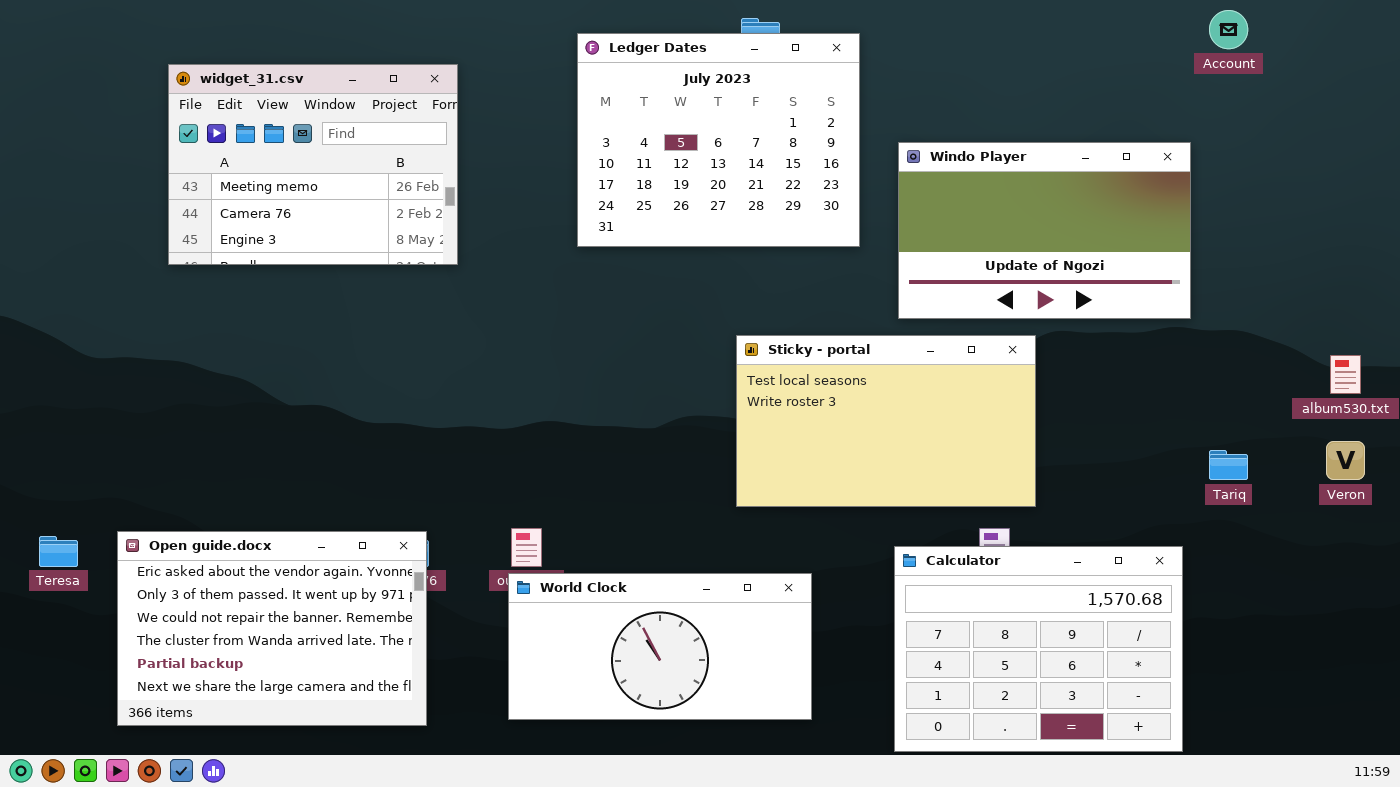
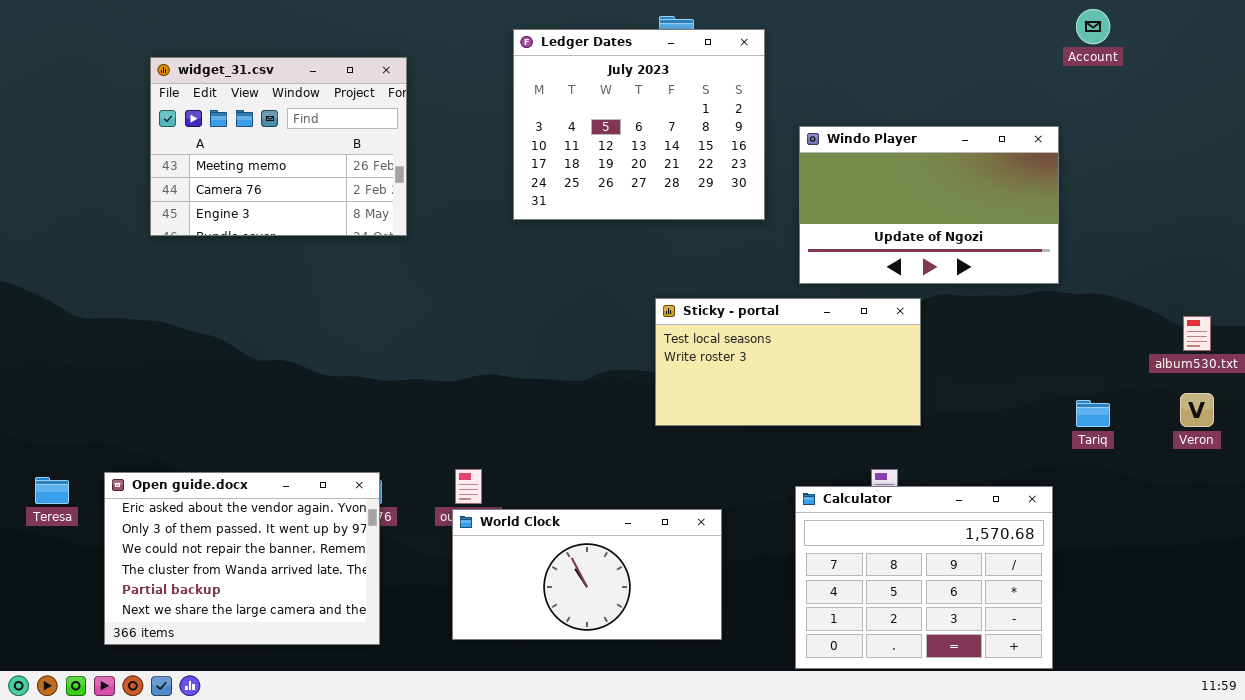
Sticky - portal: [736,335,1036,507] -> [655,298,921,426], resized

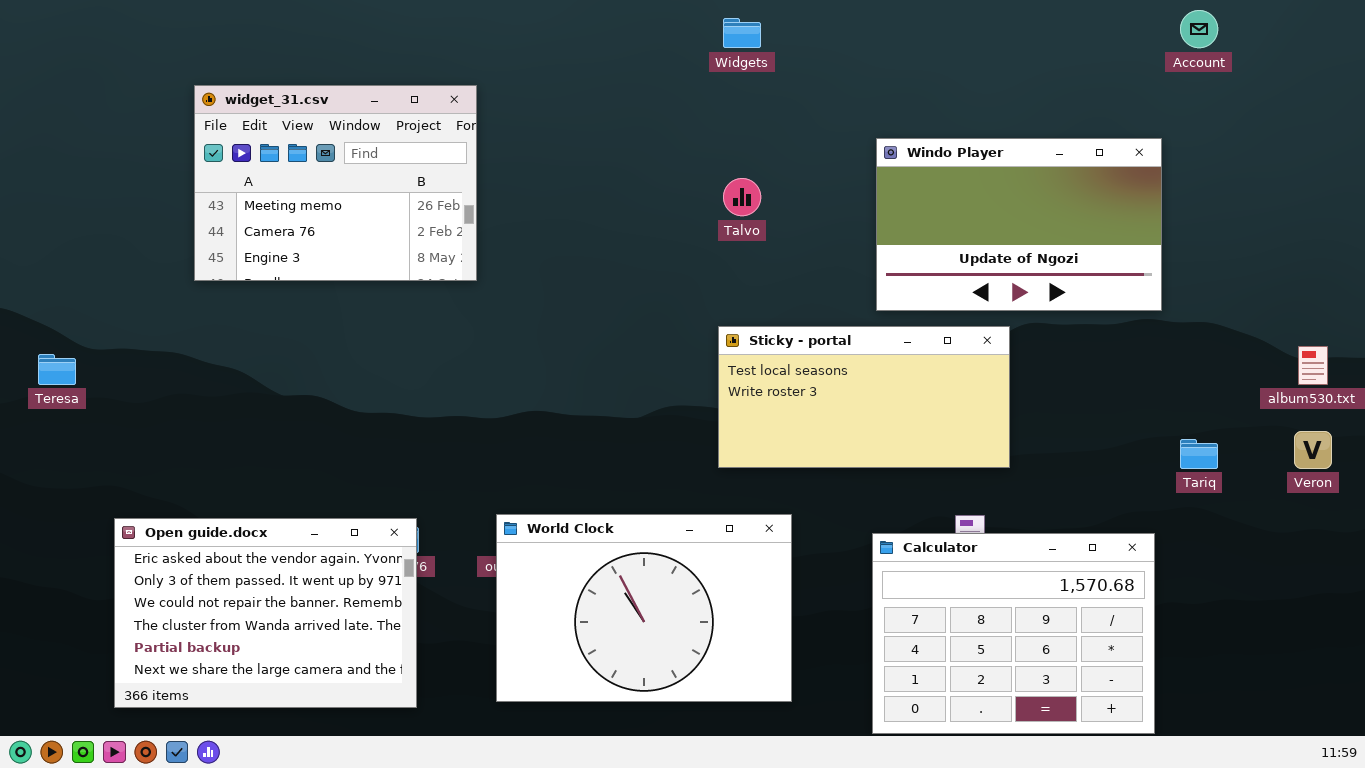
Ledger Dates: [513,29,765,220] -> none, closed
widget_31.csv: [150,57,407,236] -> [194,85,477,281], moved
Teresa: [35,477,69,504] -> [38,354,76,385], moved
World Clock: [452,509,722,640] -> [496,514,792,702], resized

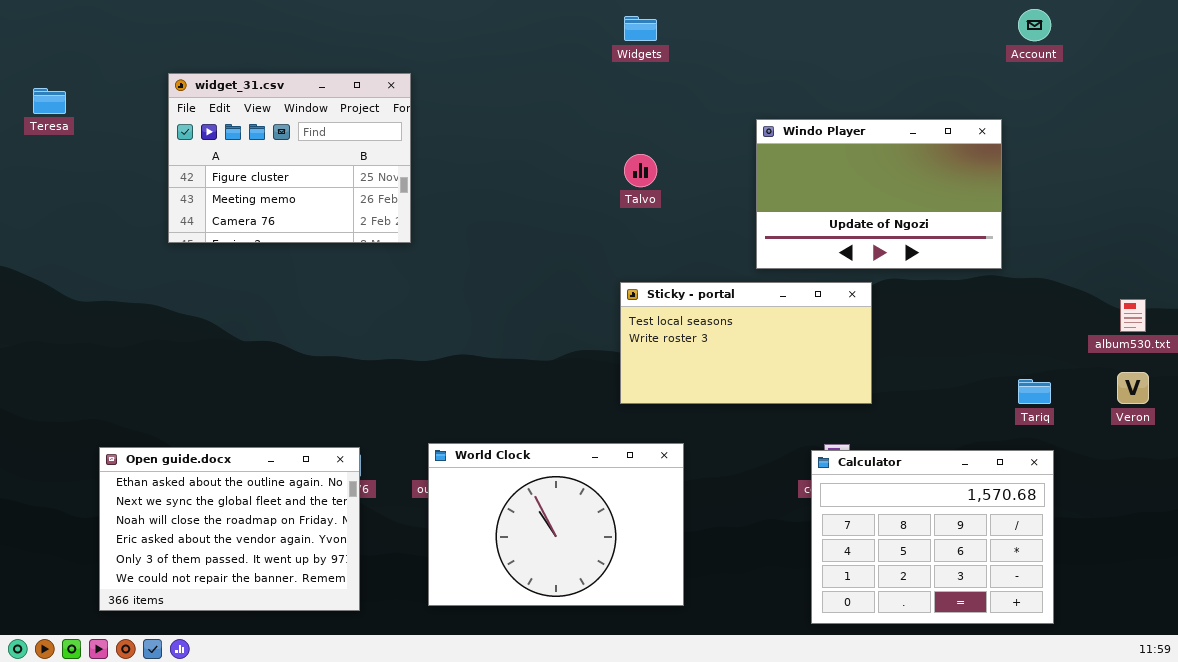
widget_31.csv: [194,85,477,281] -> [168,73,411,243], scrolled up 1 row
Teresa: [38,354,76,385] -> [33,88,66,114], moved
Open guide.docx: [114,518,417,708] -> [99,447,360,611], scrolled up 3 rows
Calculator: [872,533,1155,734] -> [811,450,1054,624], moved

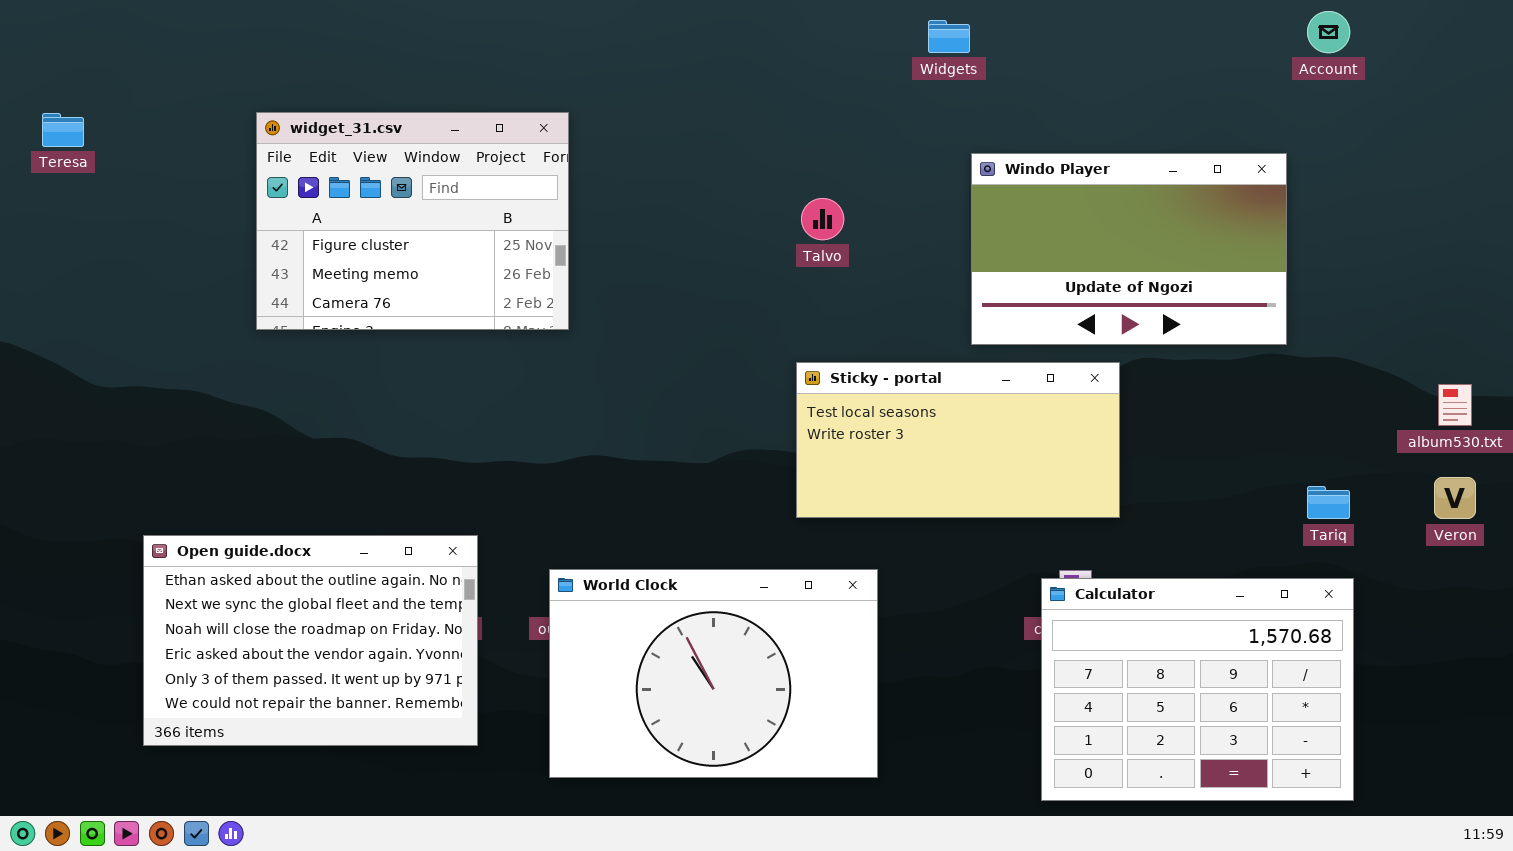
Widgets: [624,16,657,41] -> [928,20,970,53], moved
widget_31.csv: [168,73,411,243] -> [256,112,569,330], moved
Open guide.docx: [99,447,360,611] -> [143,535,478,746], moved

